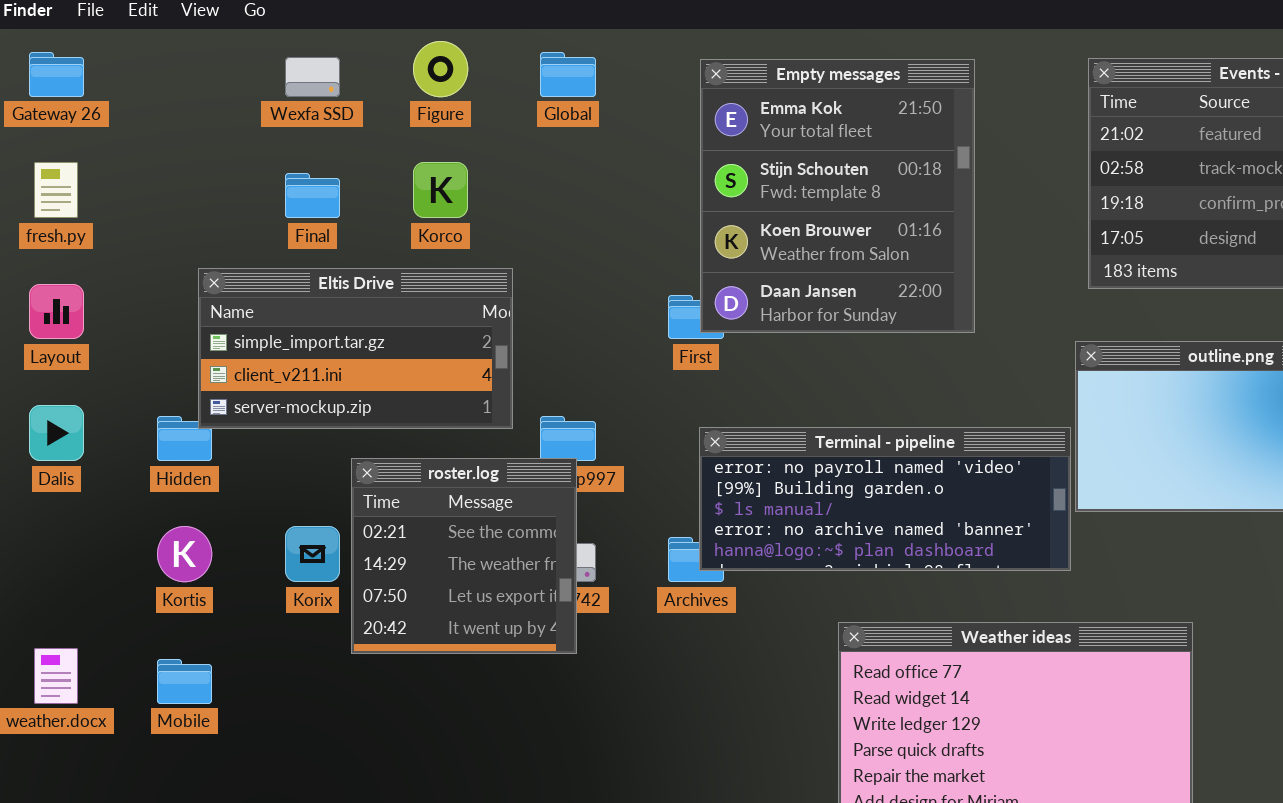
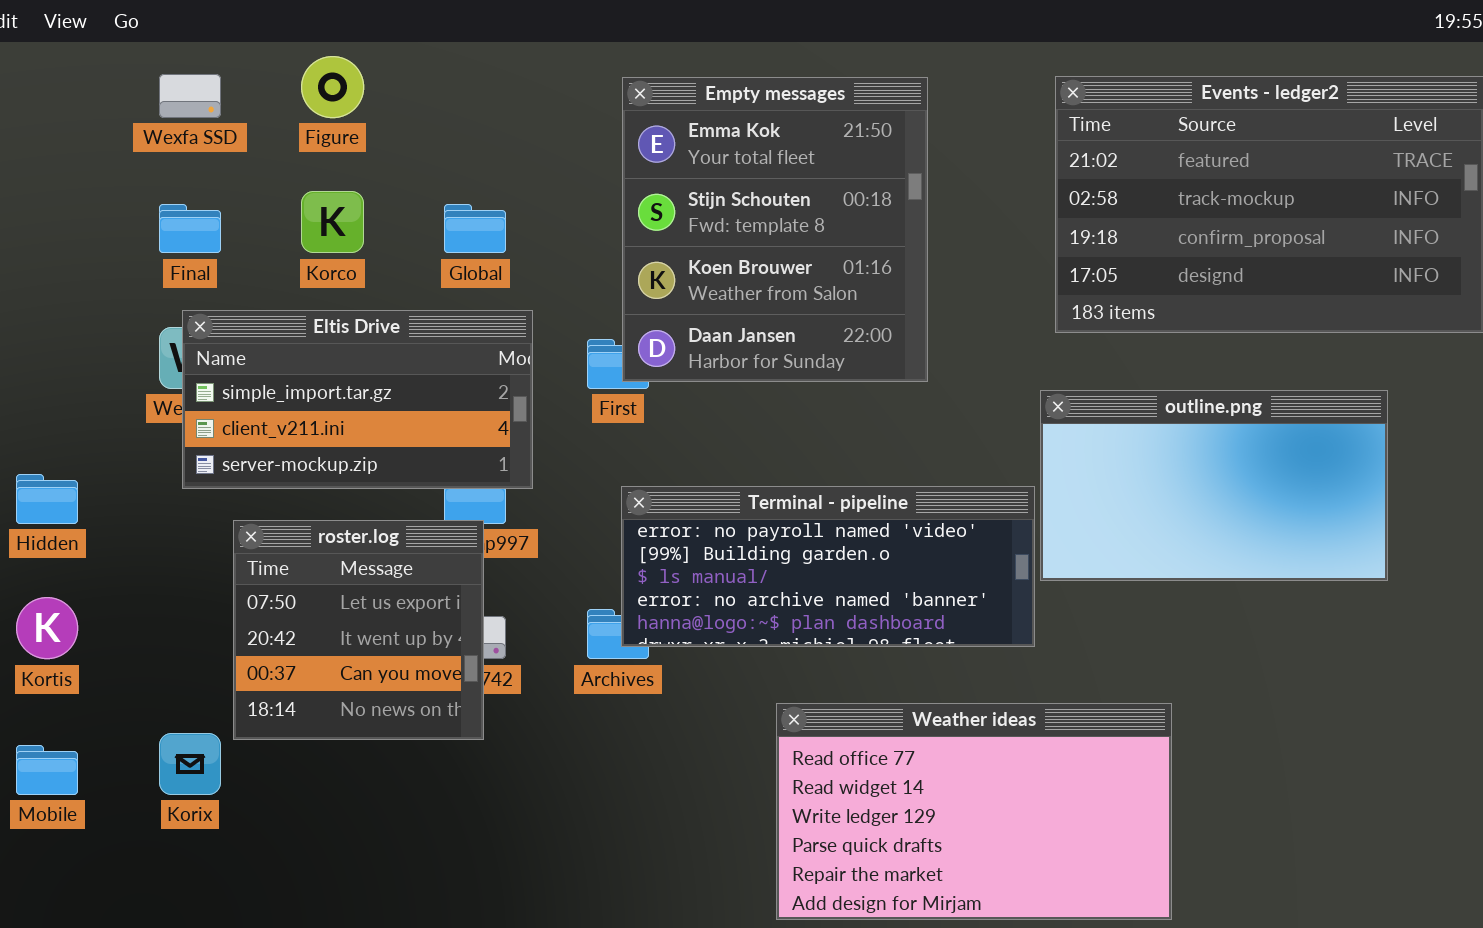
Global: [540,52,596,97] -> [444,204,506,253], moved
Eltis Drive: [198,268,513,429] -> [182,310,533,489], moved
roster.log: [351,458,577,654] -> [233,520,484,740], scrolled down 2 rows
Korix: [285,526,340,582] -> [159,733,221,795], moved

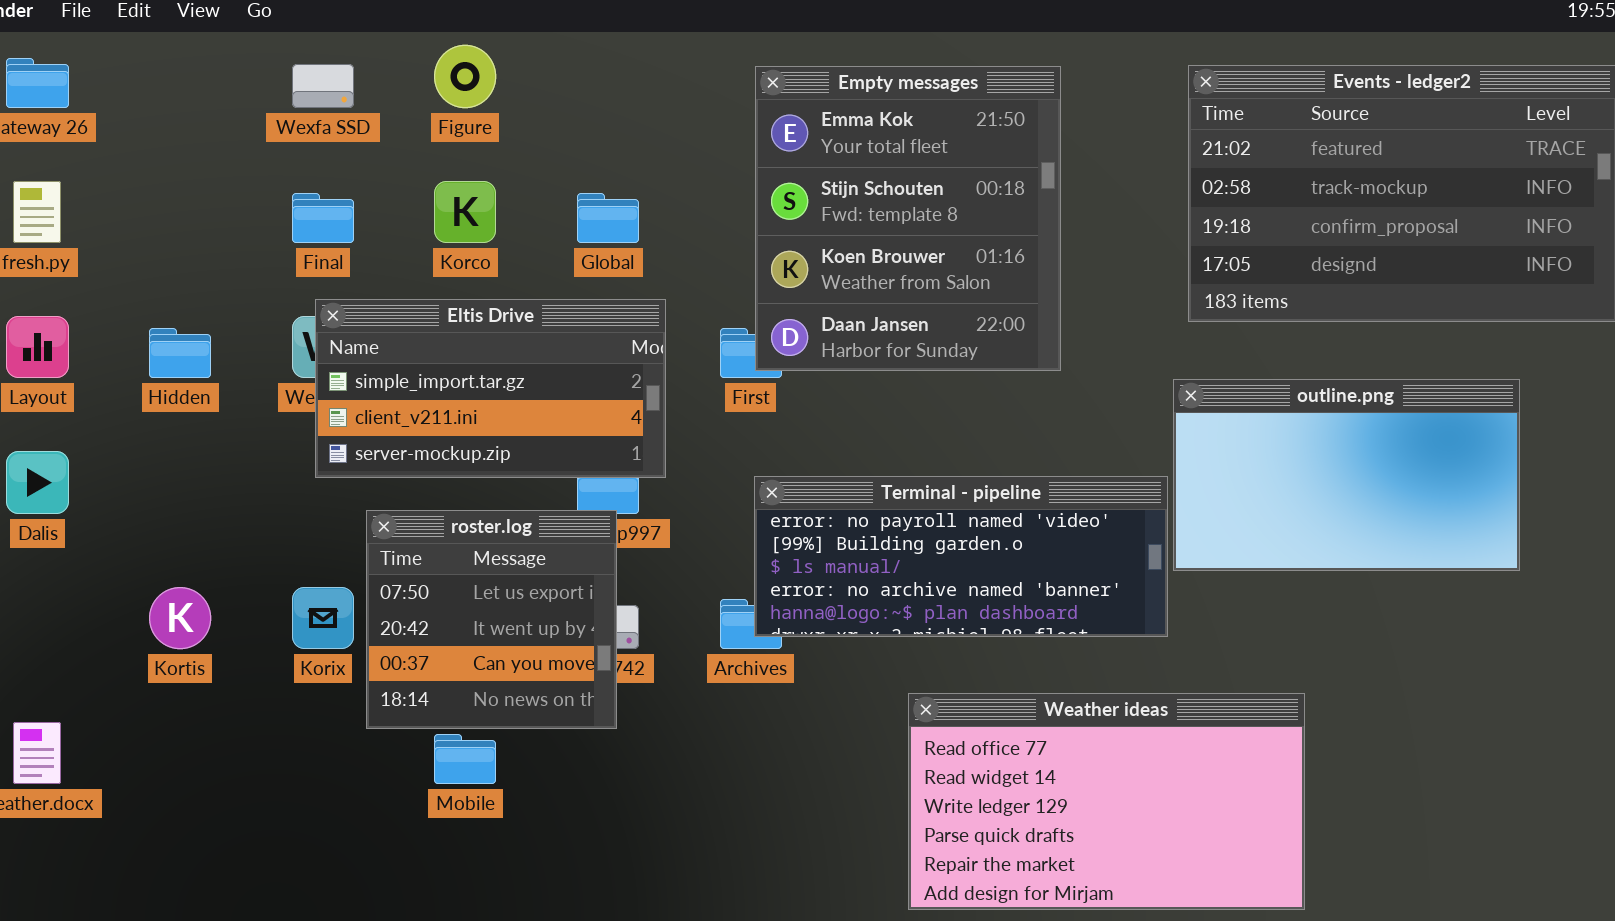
Hidden: [16,474,78,524] -> [149,328,211,378], moved
Korix: [159,733,221,795] -> [292,587,354,649], moved
Mobile: [16,745,78,795] -> [434,734,496,784], moved

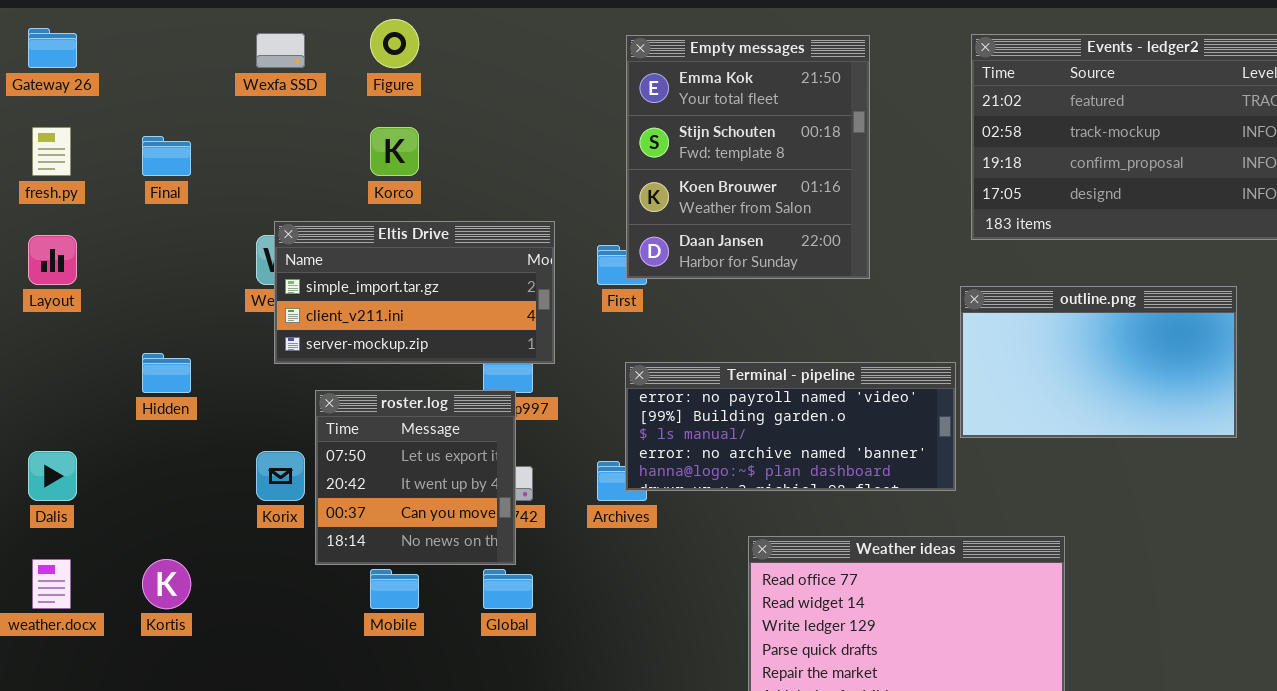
Final: [292,193,354,243] -> [142,136,191,176], moved
Global: [577,193,639,243] -> [483,569,533,609], moved
Hidden: [149,328,211,378] -> [142,353,191,393], moved
Dalis: [6,451,69,514] -> [28,451,77,501], moved
Kortis: [149,587,211,649] -> [142,559,191,609], moved

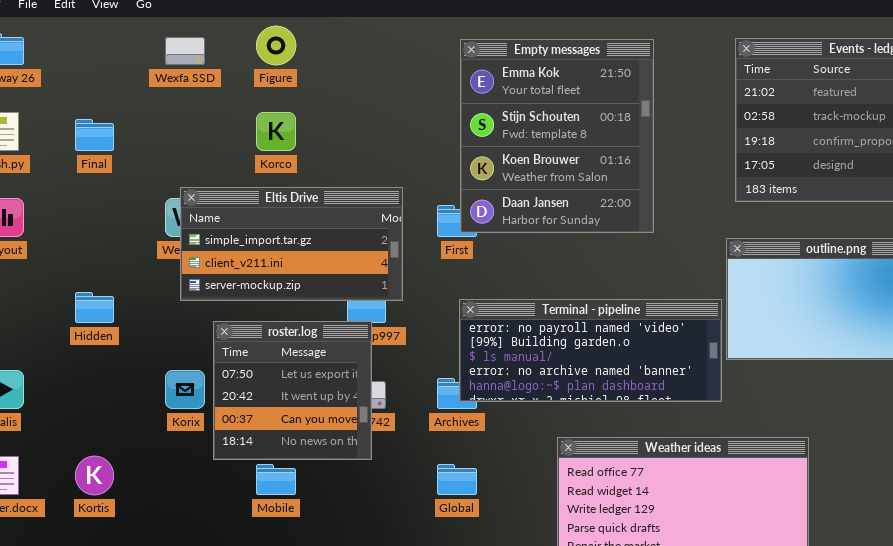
Global: [483,569,533,609] -> [437,464,477,495], moved

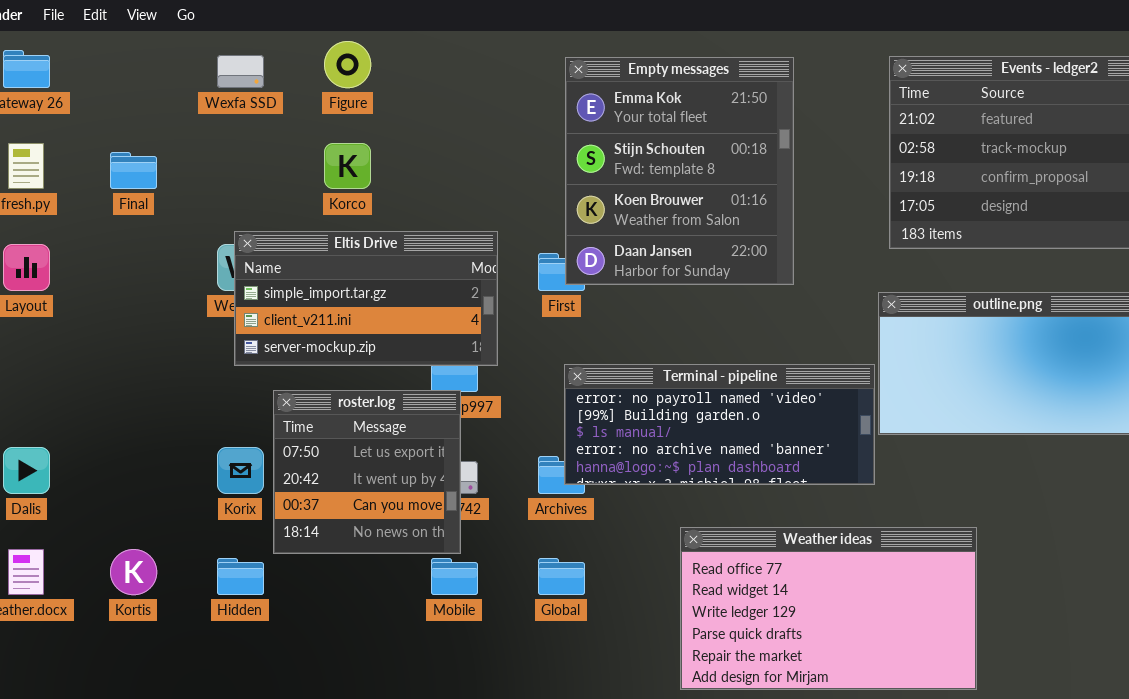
Hidden: [75,292,114,323] -> [217,558,264,595], moved
Mobile: [256,464,296,495] -> [431,558,478,595], moved

